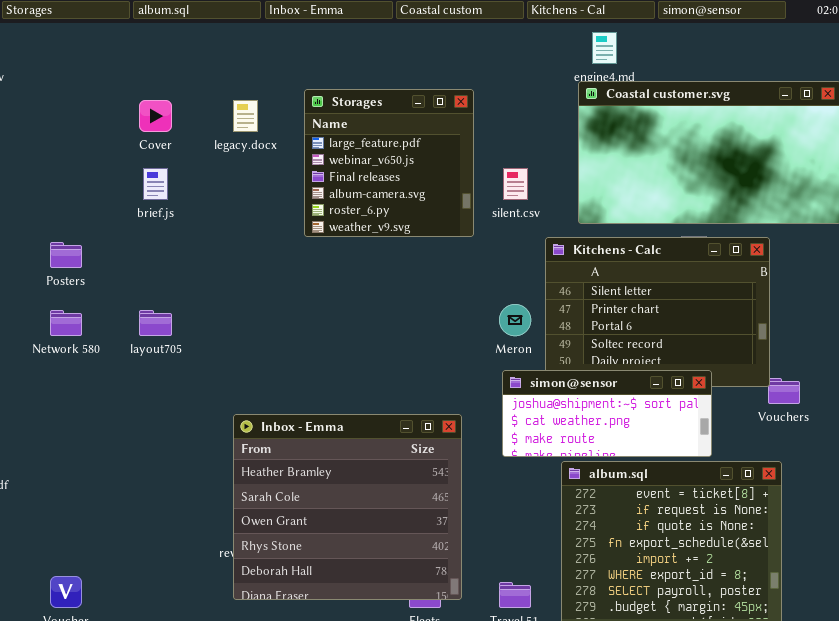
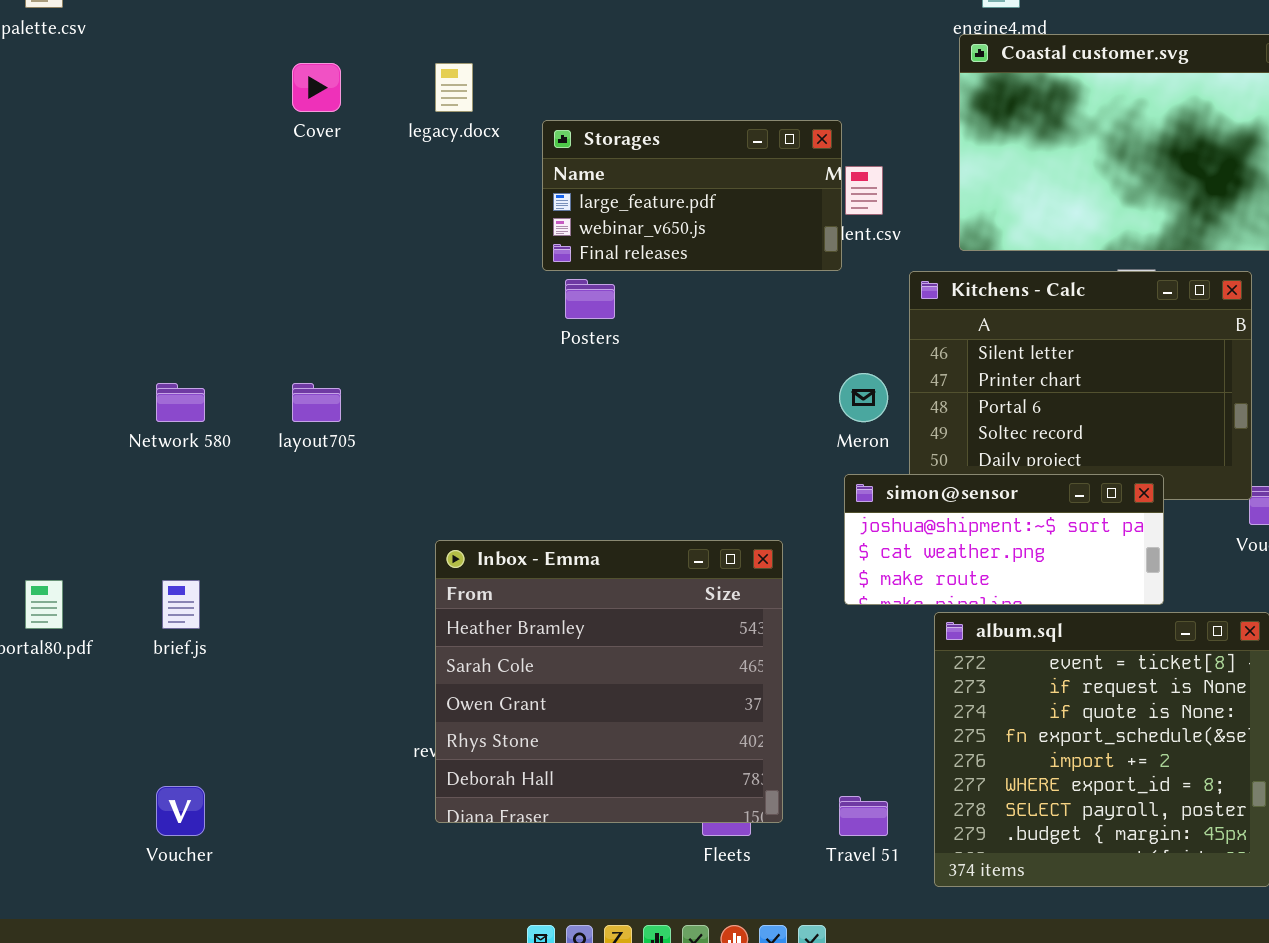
Storages: [304,89,474,237] -> [542,120,842,271], resized
brief.js: [143,168,168,200] -> [162,580,200,629], moved
Posters: [50,242,82,268] -> [565,279,615,319], moved

